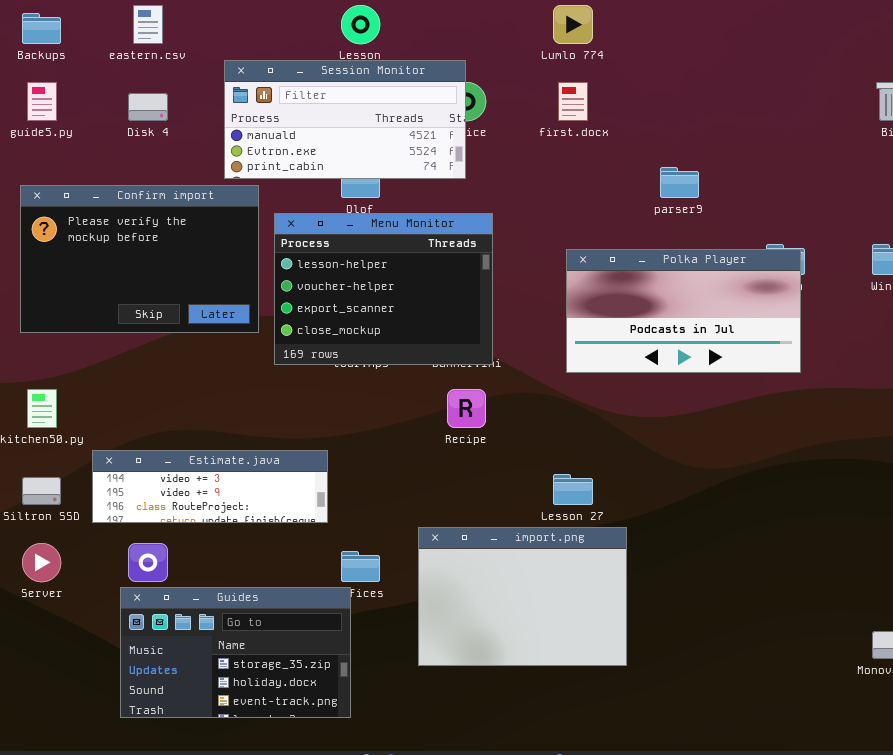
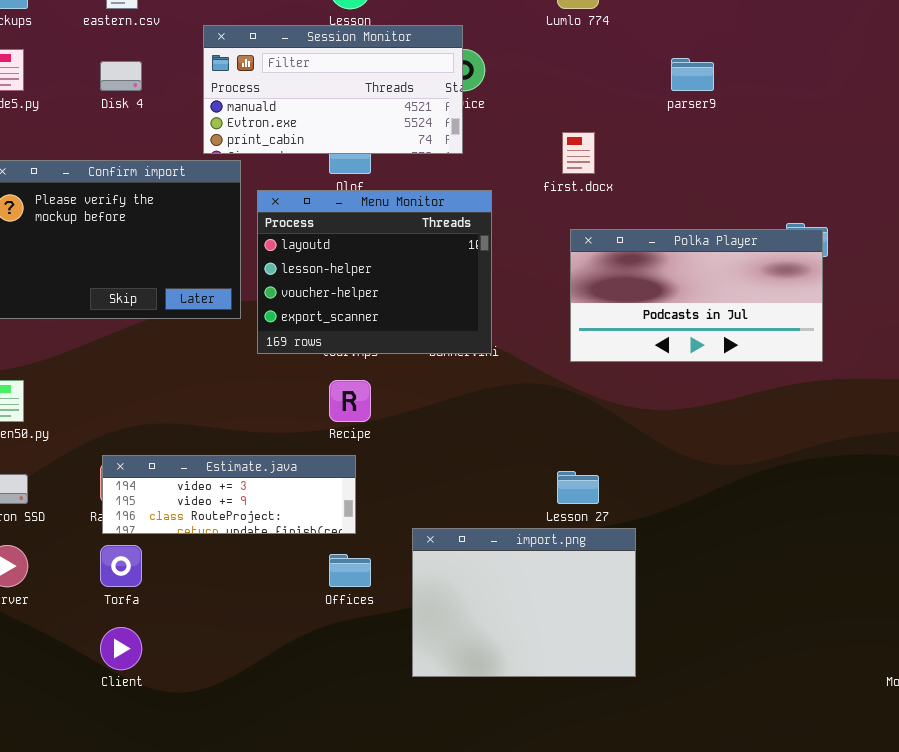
first.docx: [558,82,588,121] -> [562,132,595,174], moved
parser9: [660,167,699,198] -> [671,58,714,91], moved
Menu Monitor: [274,213,493,365] -> [257,190,492,354], scrolled up 1 row
Recipe: [447,389,486,428] -> [329,380,371,422], moved
Estimate.java: [92,450,328,523] -> [102,455,356,534], moved
Guides: [120,587,351,718] -> none, closed

